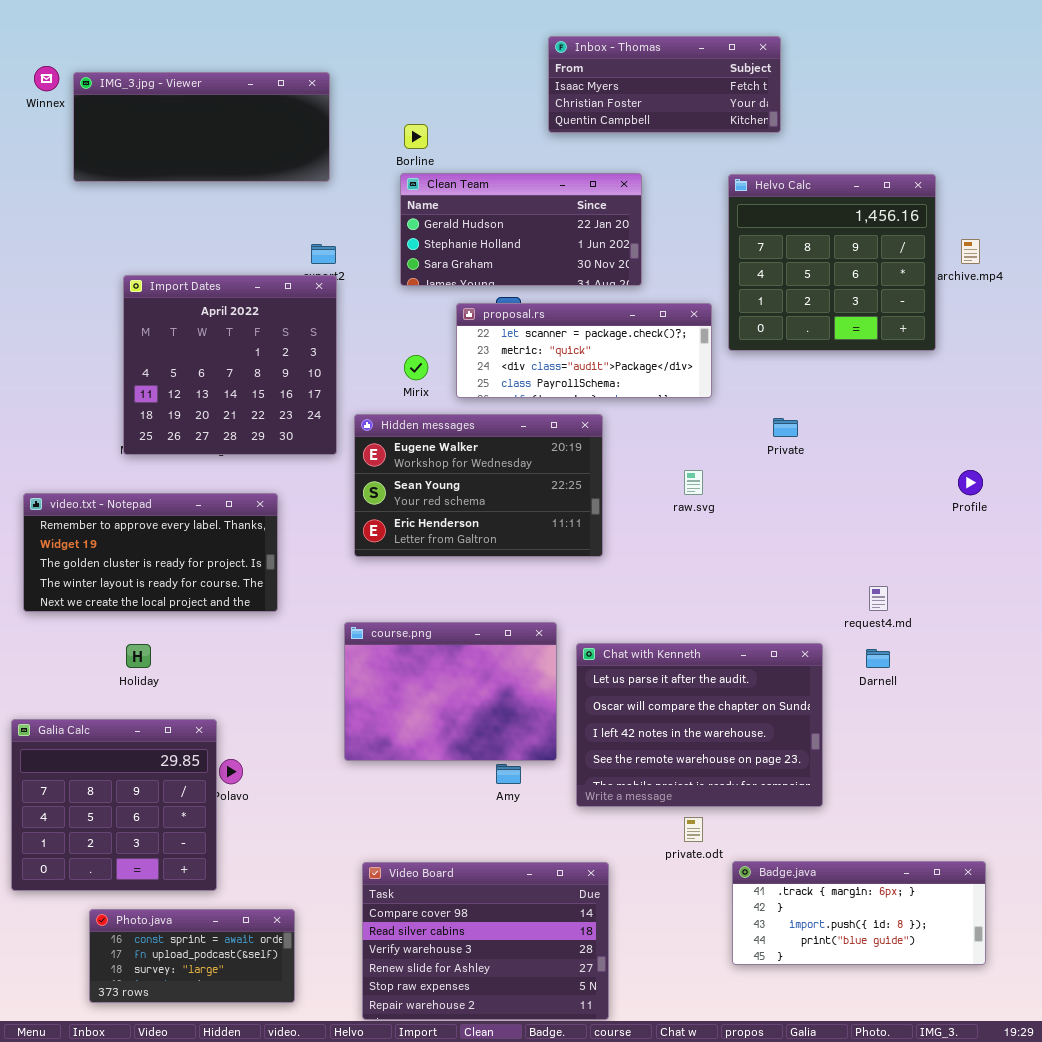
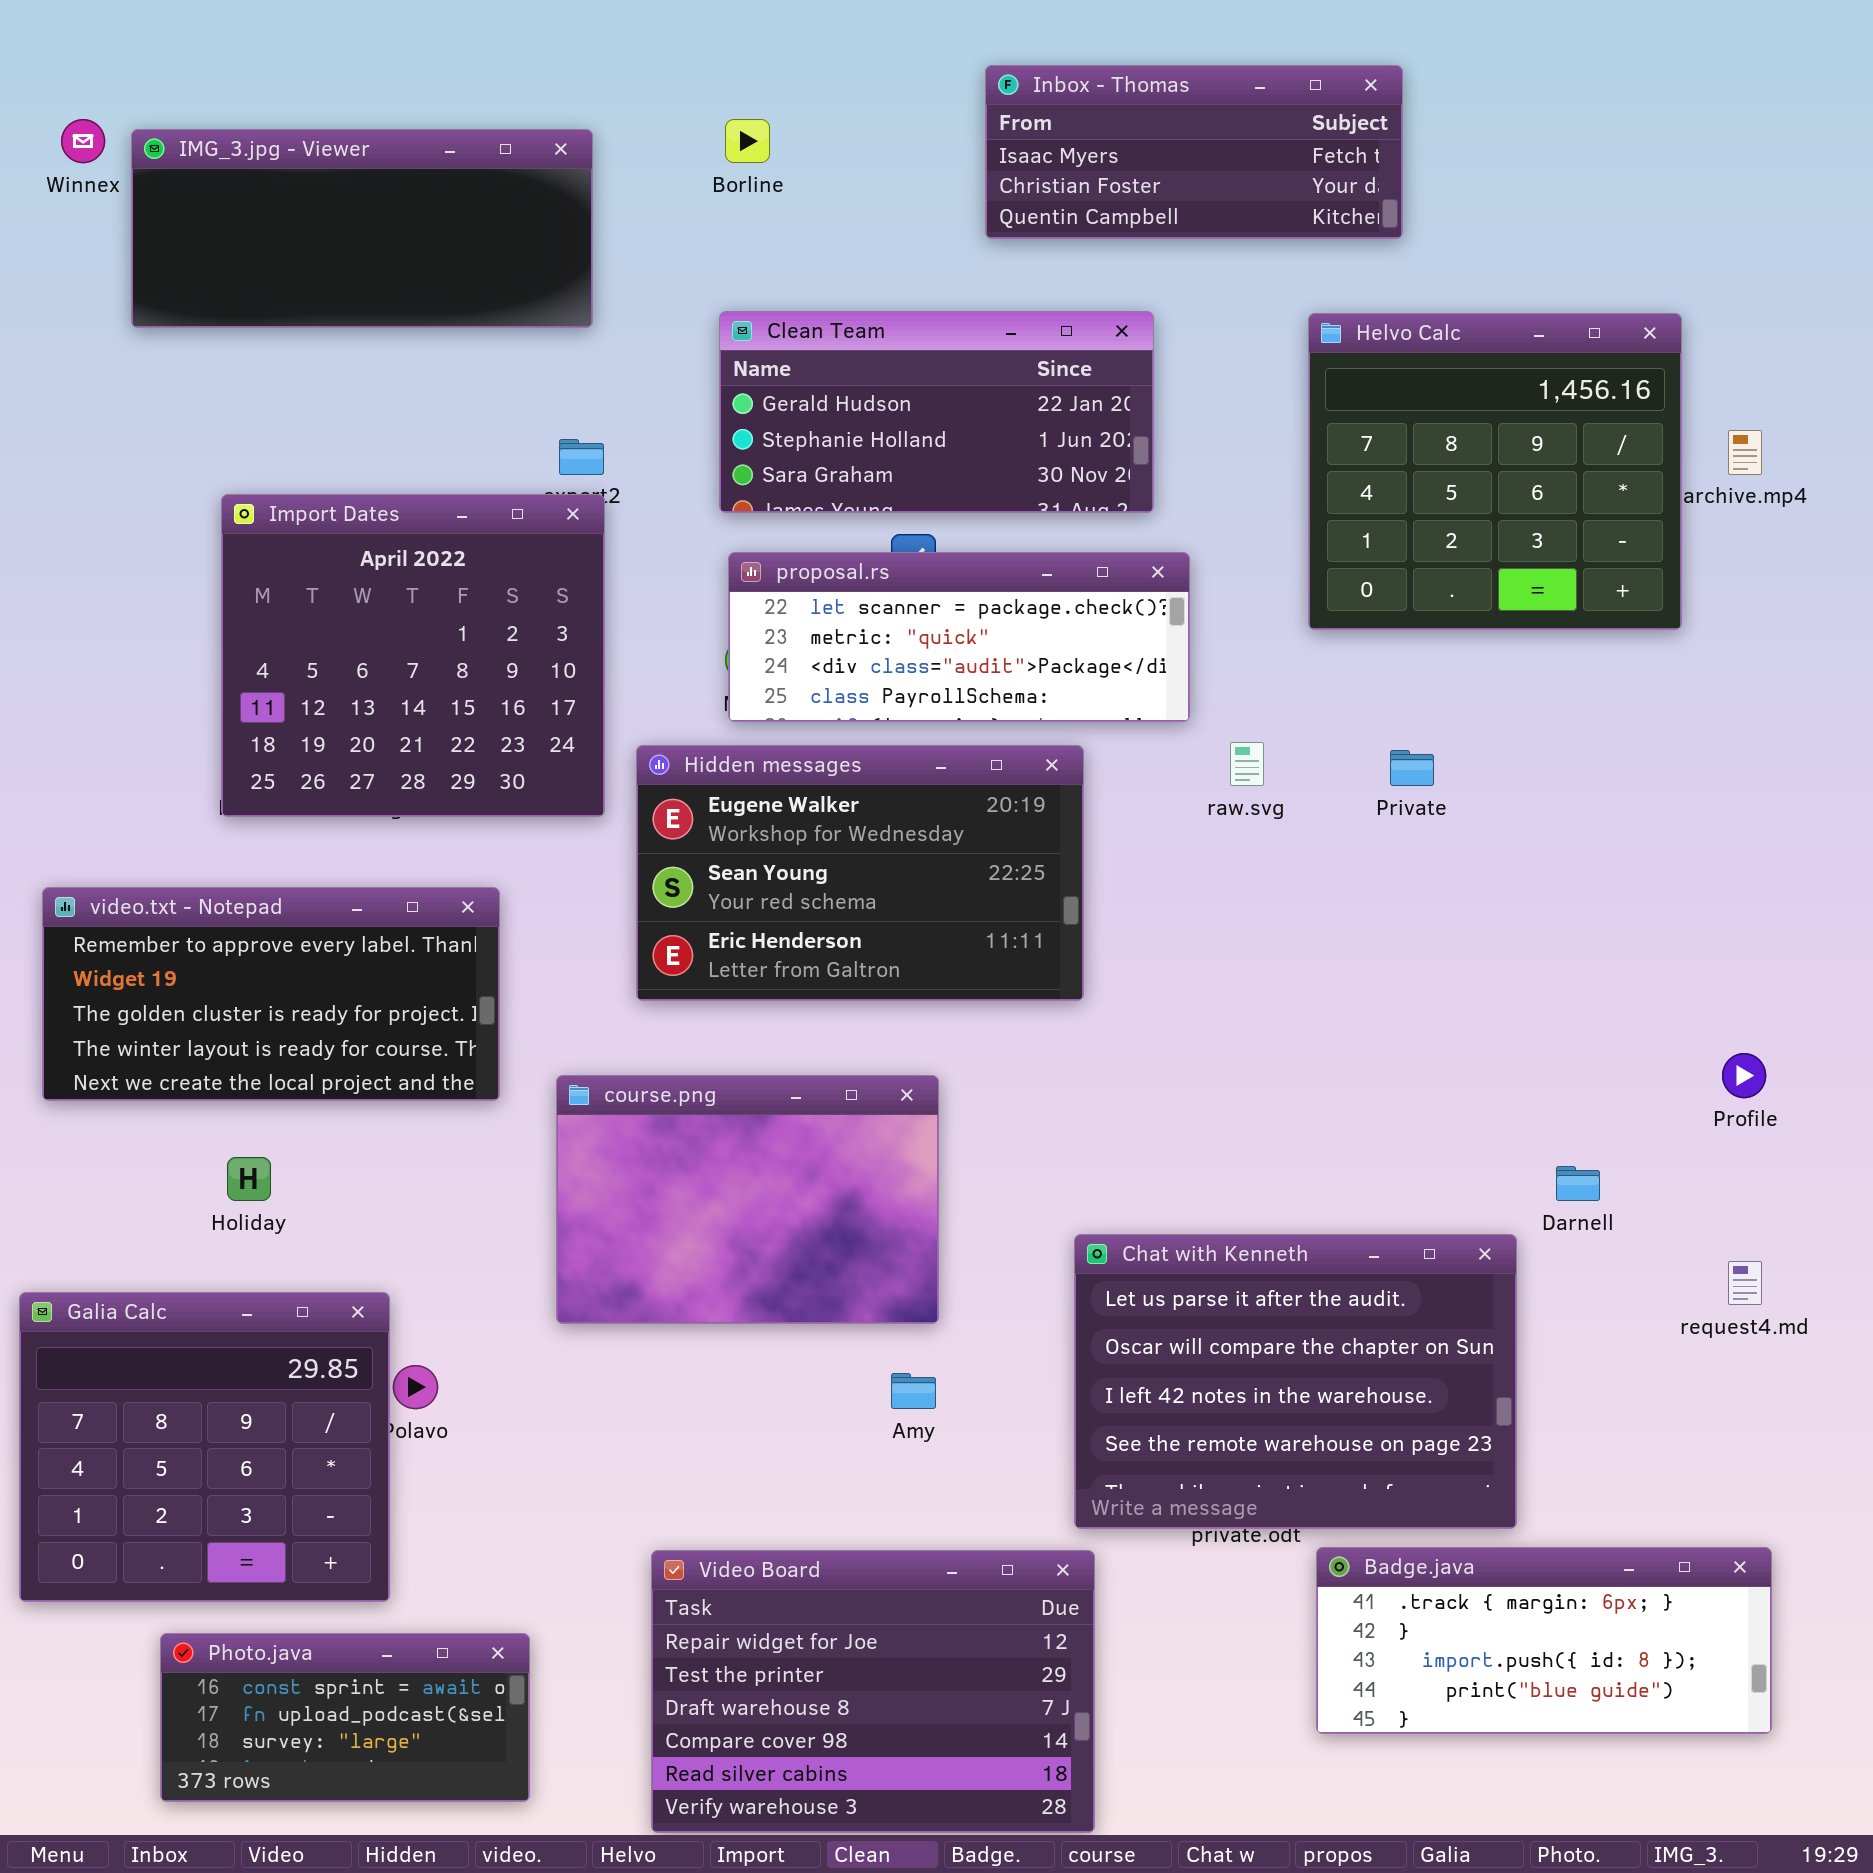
Borline: [404,124,428,149] -> [725,119,770,163], moved
proposal.rs: [456,303,712,398] -> [728,552,1190,722], moved
raw.svg: [684,470,703,495] -> [1230,742,1264,786], moved
Profile: [958,470,983,495] -> [1722,1053,1766,1098], moved
request4.md: [869,586,888,611] -> [1728,1261,1762,1305], moved
course.png: [344,622,557,761] -> [556,1075,939,1324], moved
Chat with Kenneth: [576,643,823,807] -> [1074,1234,1517,1529], moved
Video Board: [362,862,609,1020] -> [651,1550,1095,1833], scrolled up 3 rows

